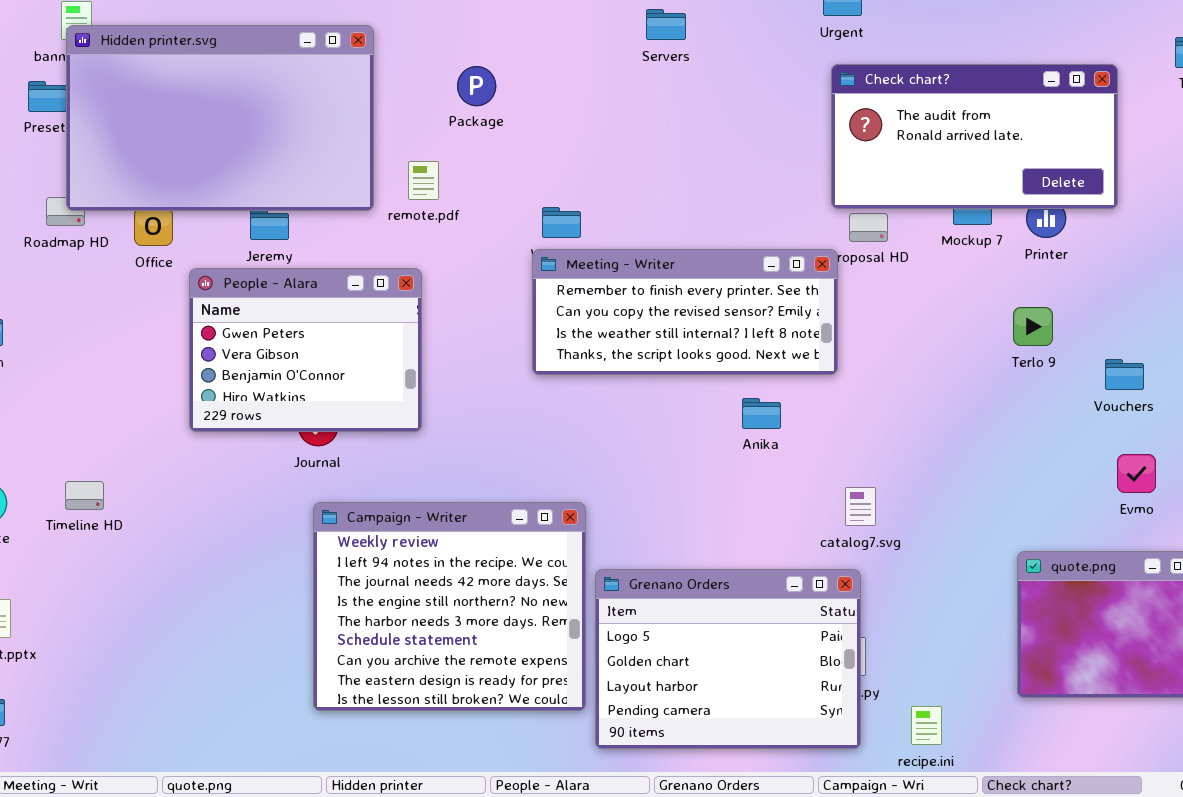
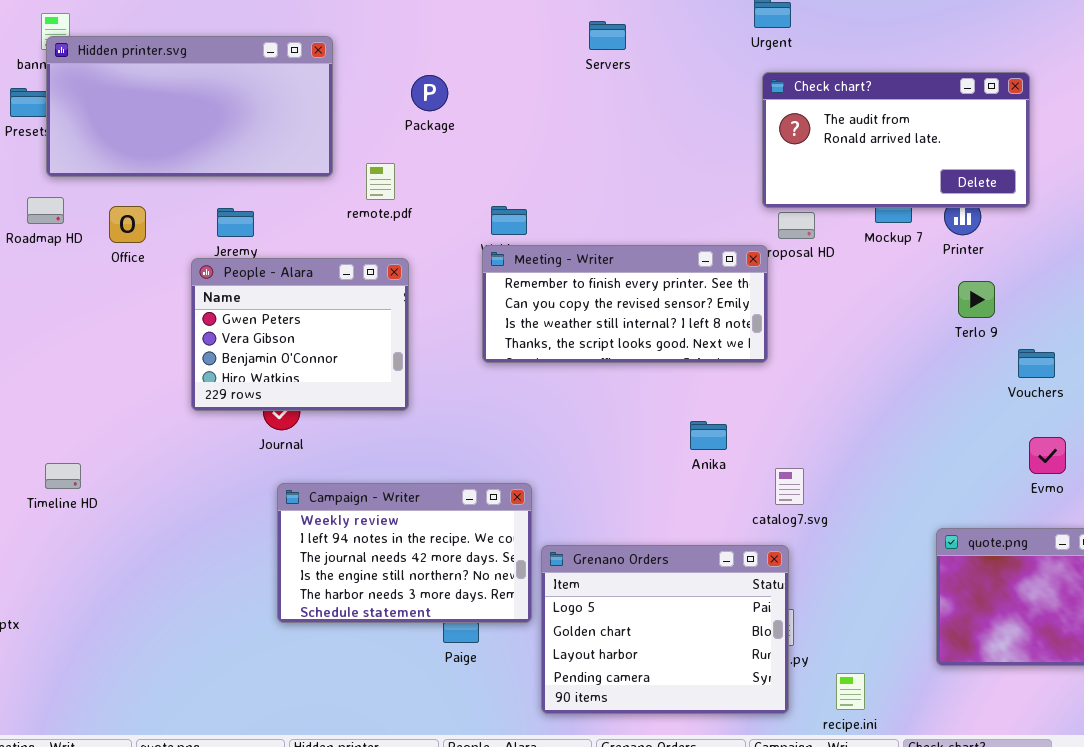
Hidden printer.svg: [66,25,374,211] -> [46,36,333,177], resized
People - Alara: [189,268,422,432] -> [191,258,409,411], moved
Terlo 9: [1013,307,1053,346] -> [958,281,995,318], moved
Anika: [742,398,781,429] -> [690,421,727,450], moved
Campaign - Writer: [313,502,586,711] -> [277,483,532,623], resized

